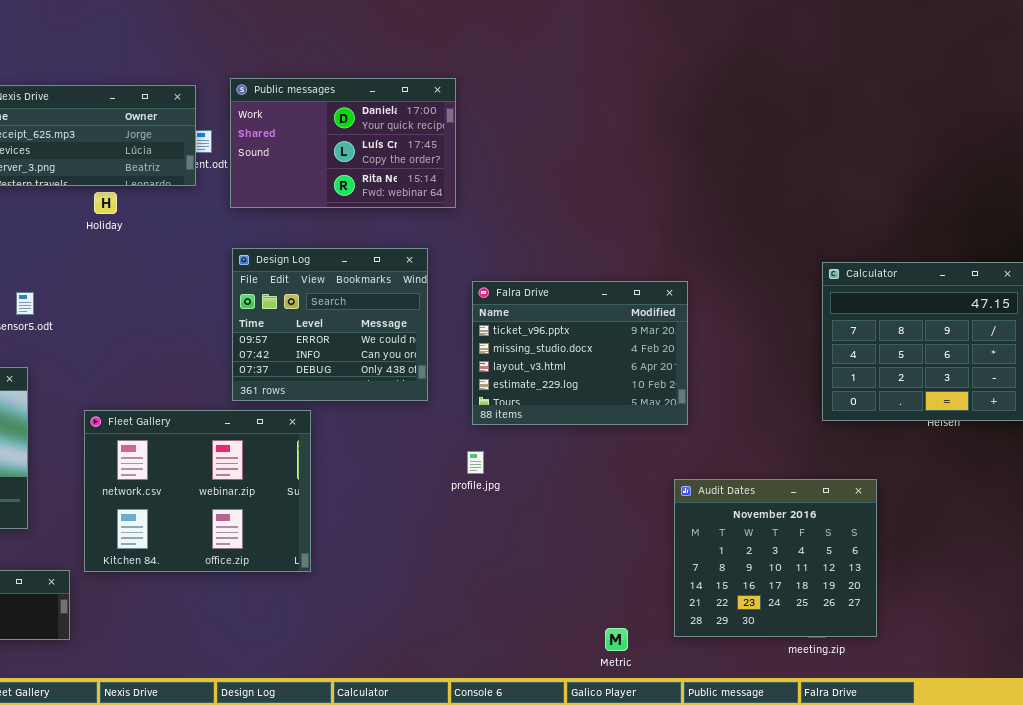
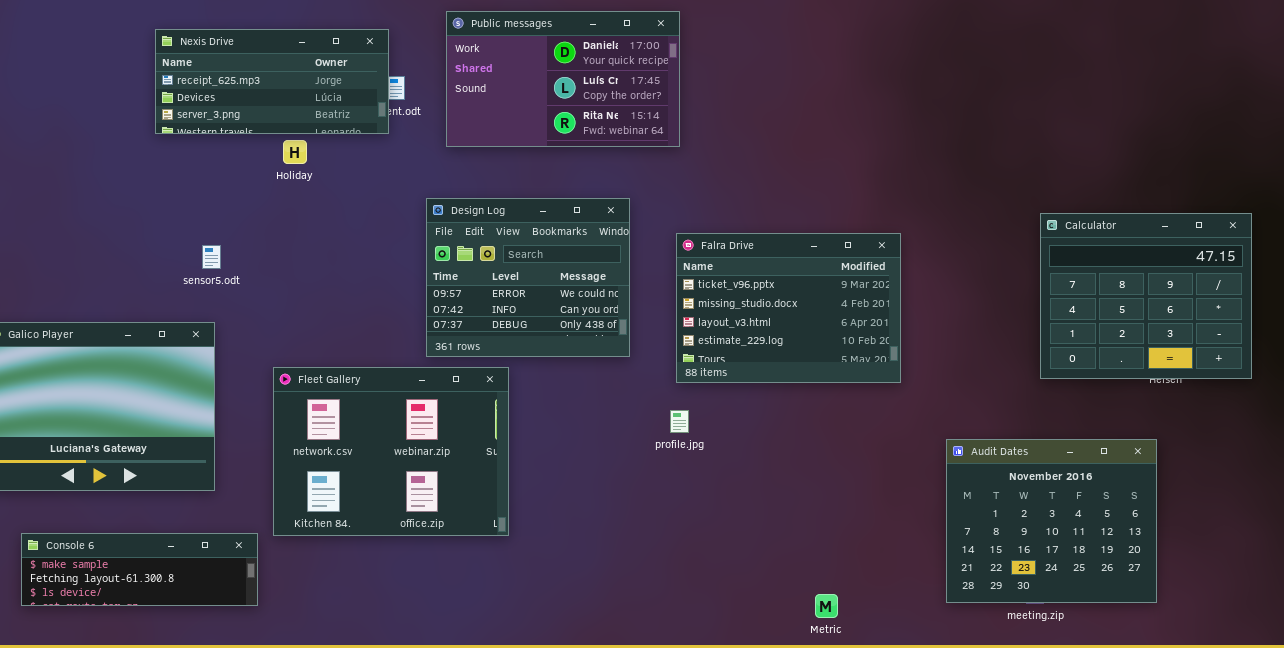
Public messages: [230,78,456,208] -> [446,11,680,147], moved
Audit Dates: [674,479,877,637] -> [946,439,1157,603], moved

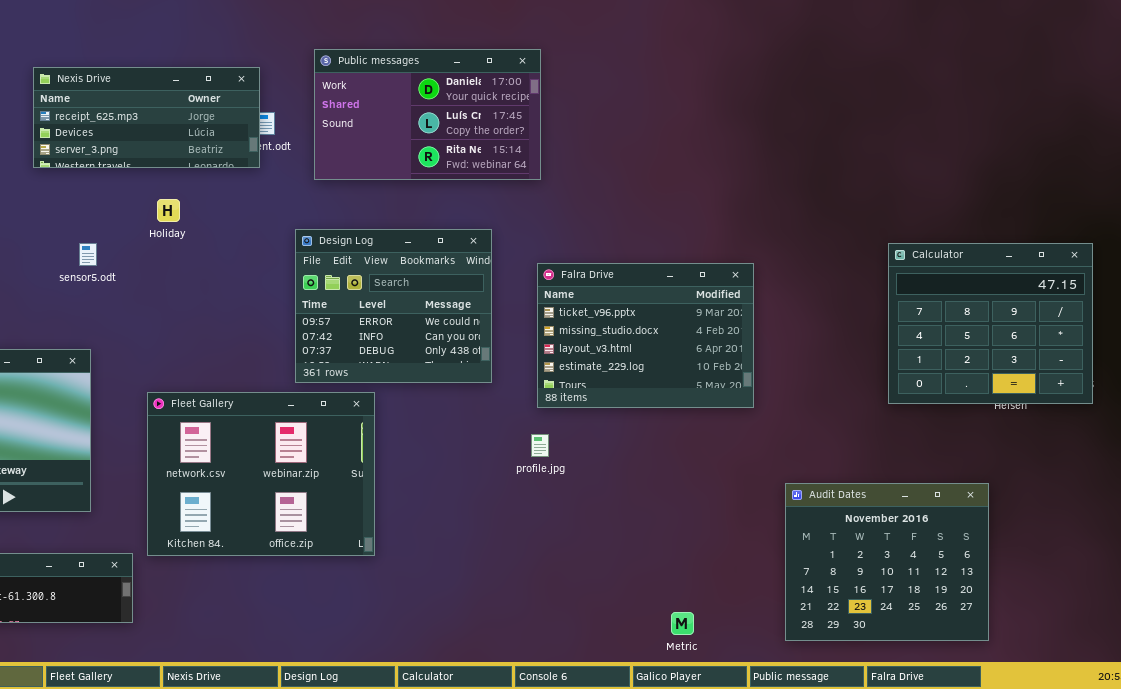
Holiday: [283,140,307,164] -> [157,199,180,222], moved
sensor5.odt: [202,245,221,269] -> [79,243,97,266], moved
Audit Dates: [946,439,1157,603] -> [785,483,989,641], moved

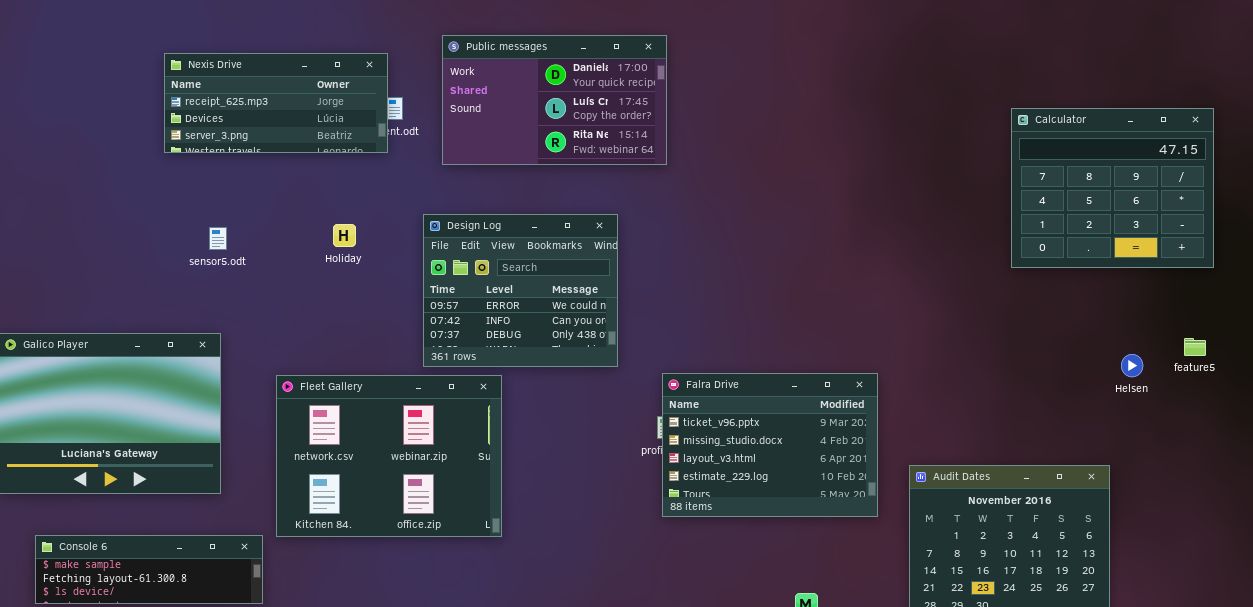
Holiday: [157,199,180,222] -> [333,224,356,247], moved
Calculator: [888,243,1093,404] -> [1011,108,1214,268], moved
Falra Drive: [537,263,754,408] -> [662,373,878,517], moved

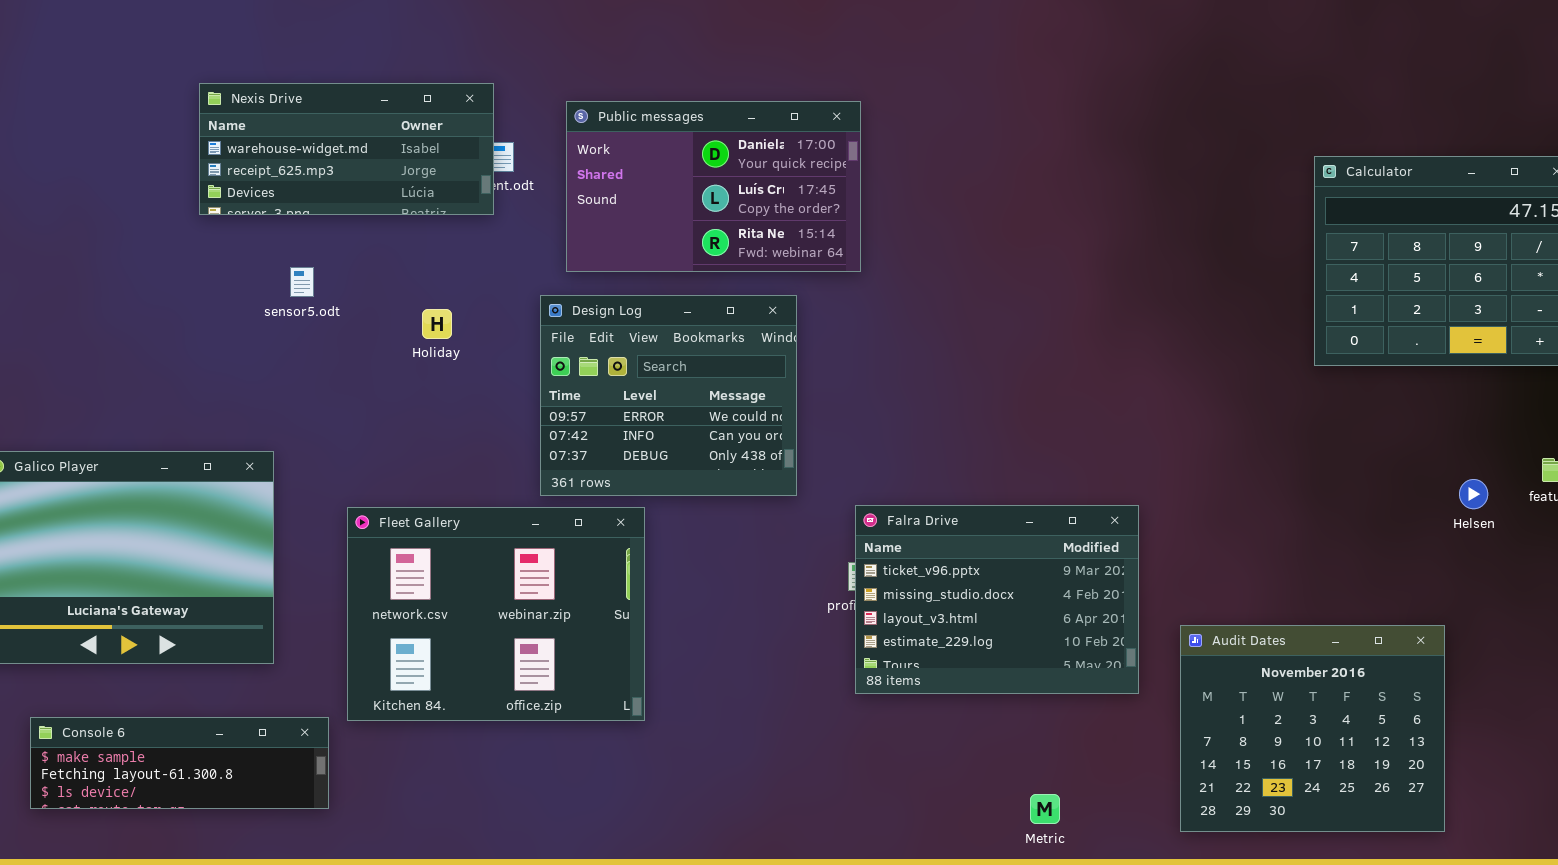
Public messages: [442,35,667,165] -> [566,101,861,272], moved
Nexis Drive: [164,53,388,153] -> [199,83,494,215], scrolled up 1 row
sensor5.odt: [209,227,227,250] -> [290,267,314,297], moved

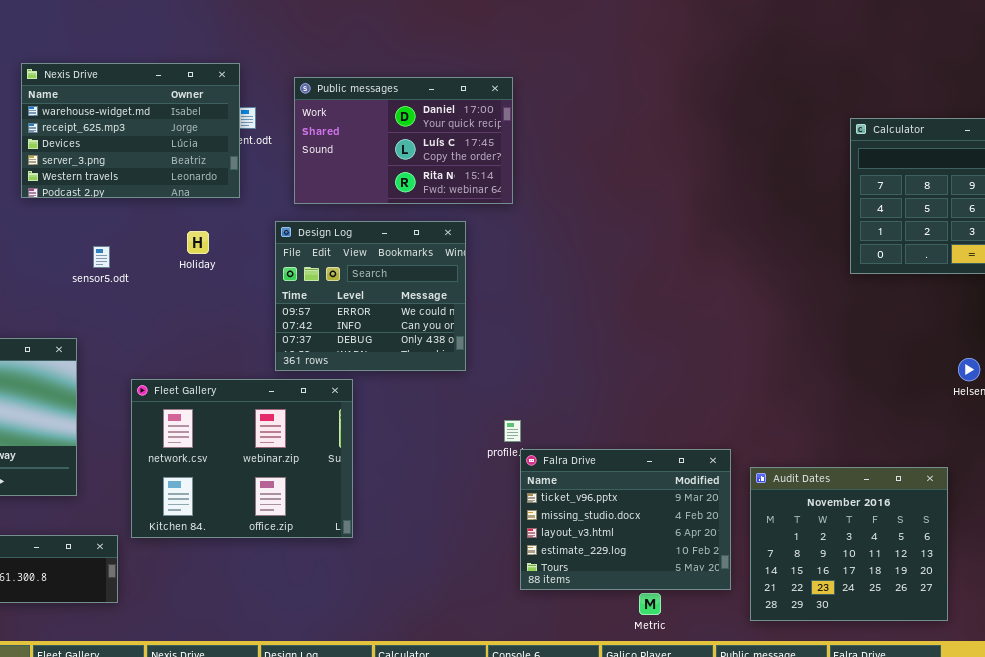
Nexis Drive: [199,83,494,215] -> [21,63,240,198], resized
sensor5.odt: [290,267,314,297] -> [93,246,110,268], moved
Falra Drive: [855,505,1139,694] -> [520,449,731,590], moved

